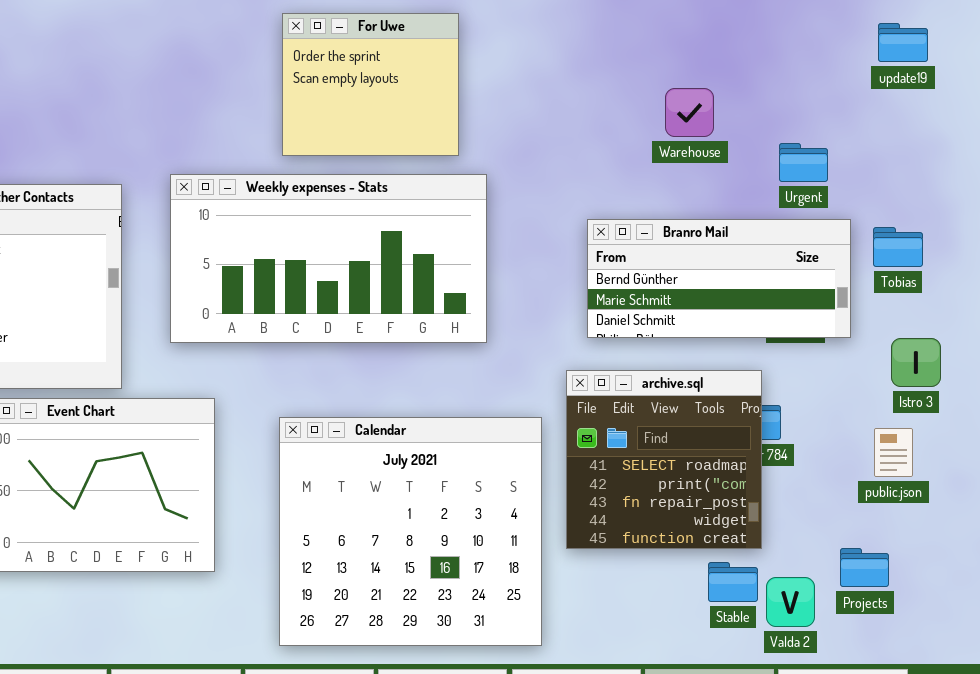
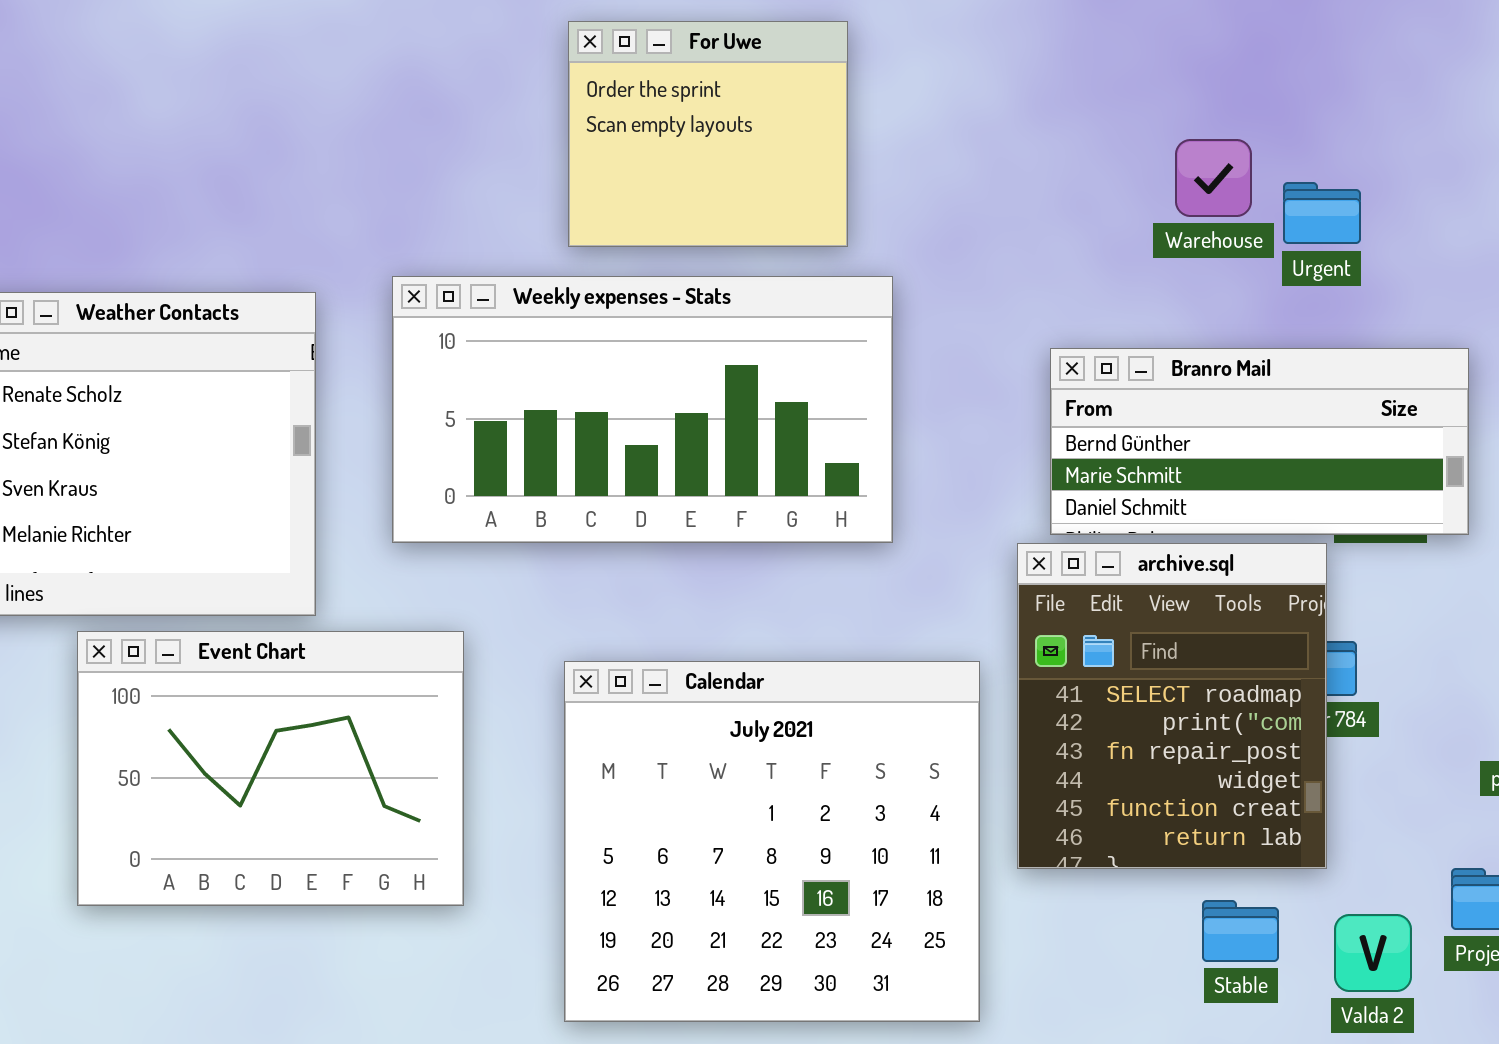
Urgent: [779,143,828,182] -> [1283,182,1361,244], moved
archive.sql: [566,370,762,549] -> [1017,543,1327,869], resized
Stable: [708,562,758,602] -> [1202,900,1279,962], moved

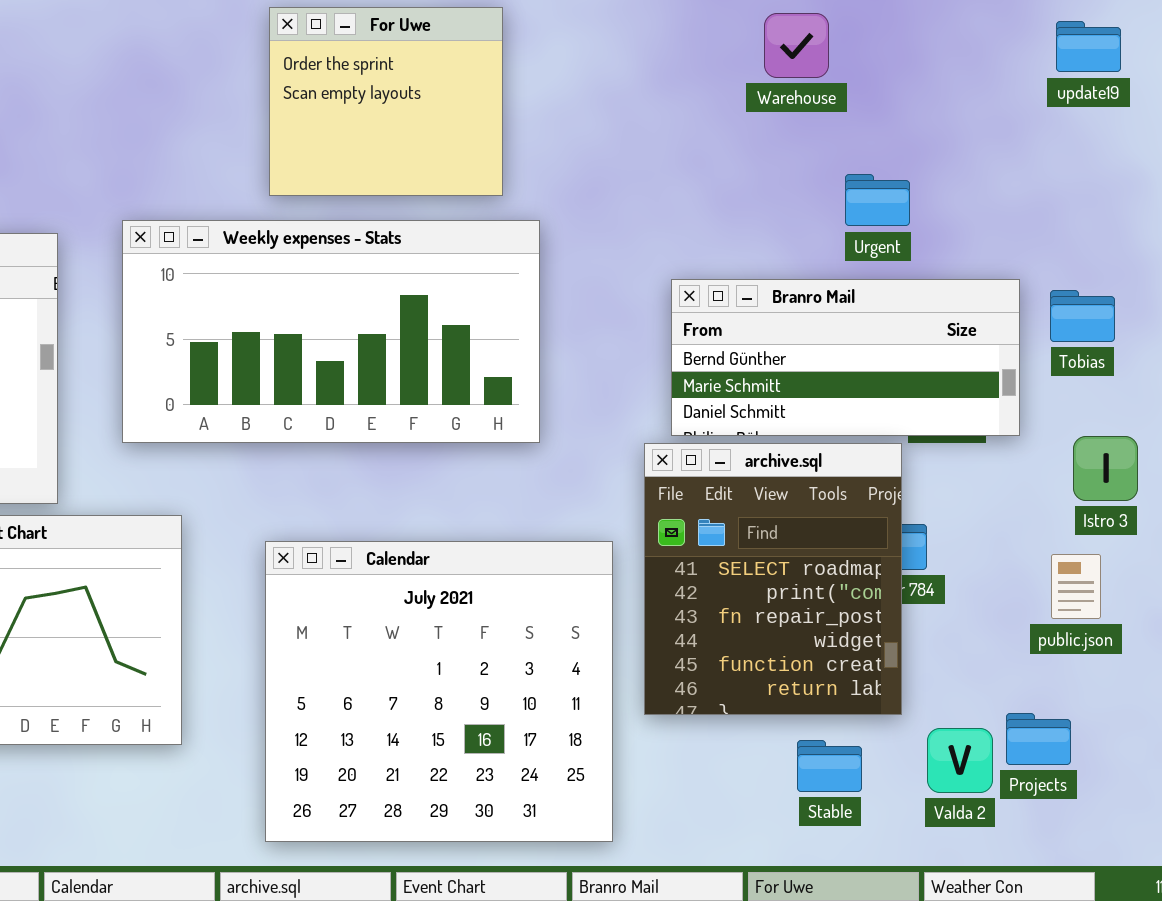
Warehouse: [1175,139,1252,217] -> [764,13,829,78], moved
Urgent: [1283,182,1361,244] -> [845,174,910,226], moved
Valda 2: [1334,914,1412,992] -> [927,728,993,793], moved

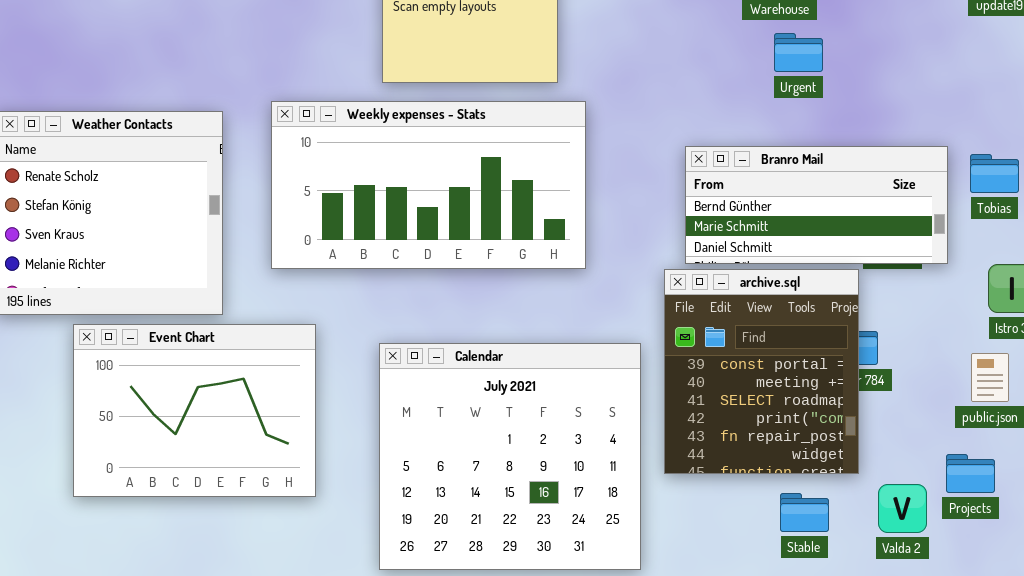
Urgent: [845,174,910,226] -> [774,33,823,72], moved
archive.sql: [644,443,902,715] -> [664,269,859,474], scrolled up 2 rows
Projects: [1006,713,1071,765] -> [946,454,995,493], moved

